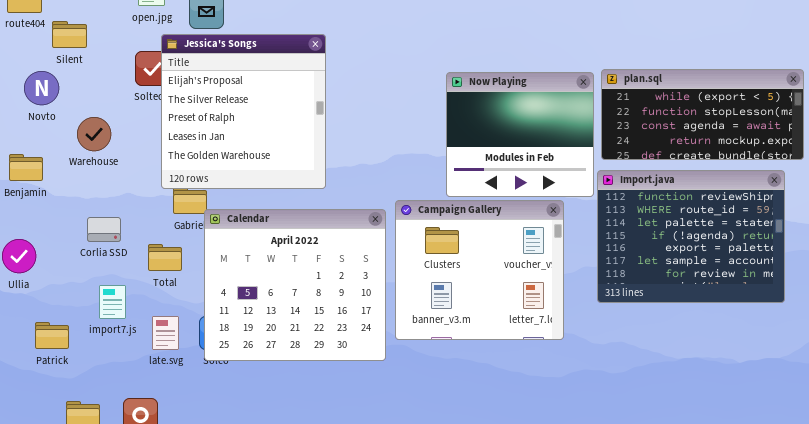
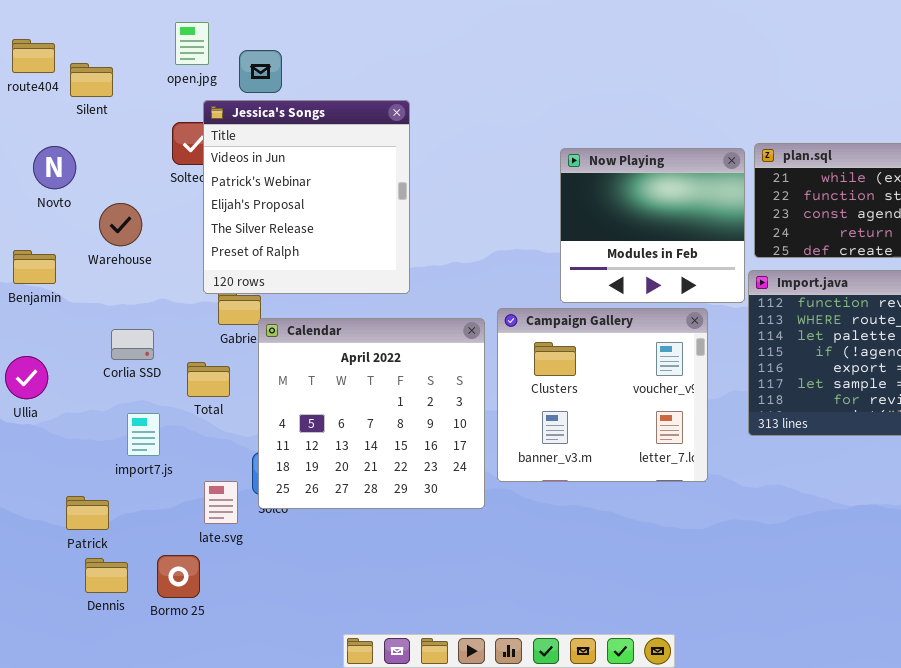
Silent: [52,21,87,48] -> [70,63,113,97], moved
Jessica's Songs: [161,34,326,189] -> [203,100,410,294], scrolled up 2 rows
late.svg: [152,316,179,350] -> [204,481,238,524], moved
Patrick: [35,322,69,349] -> [66,496,109,530], moved

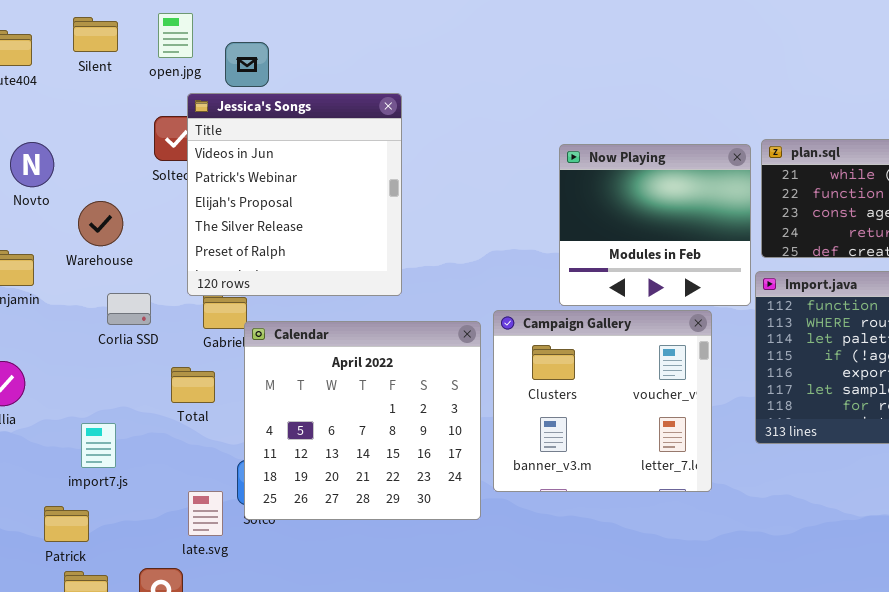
Silent: [70,63,113,97] -> [73,17,118,52], moved
Corlia SSD: [111,329,154,360] -> [107,293,151,325], moved
import7.js: [127,413,160,456] -> [81,423,116,468], moved

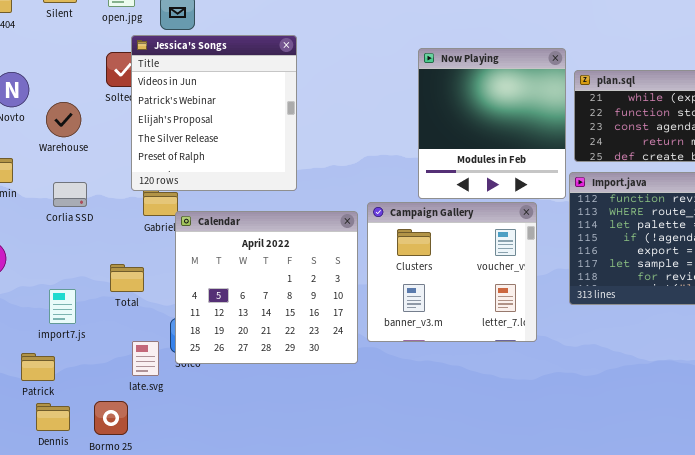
Now Playing: [559,144,751,306] -> [418,48,566,199], resized
Warehouse: [78,201,123,246] -> [46,102,81,137], moved
Corlia SSD: [107,293,151,325] -> [53,182,87,207], moved
Total: [171,367,215,403] -> [110,264,144,292], moved

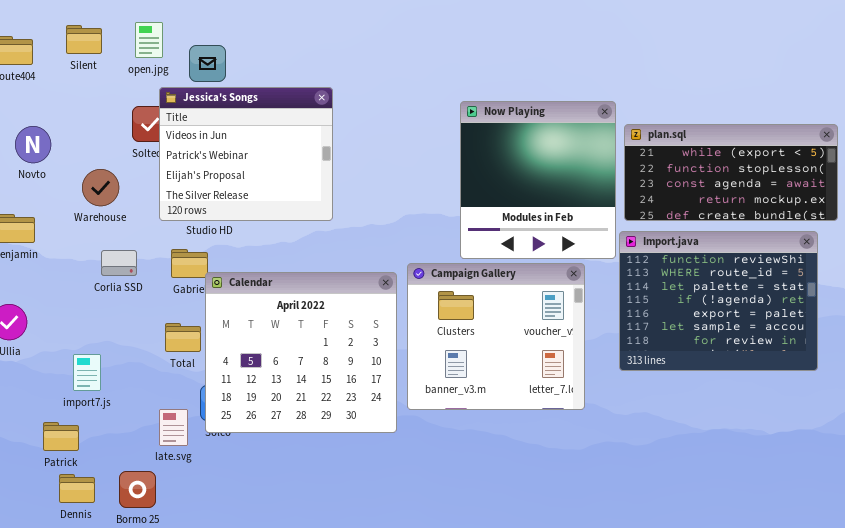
Jessica's Songs: [131,35,297,191] -> [159,87,333,221], resized
Warehouse: [46,102,81,137] -> [82,169,119,206], moved
Corlia SSD: [53,182,87,207] -> [101,250,137,276], moved
Total: [110,264,144,292] -> [165,323,201,352], moved

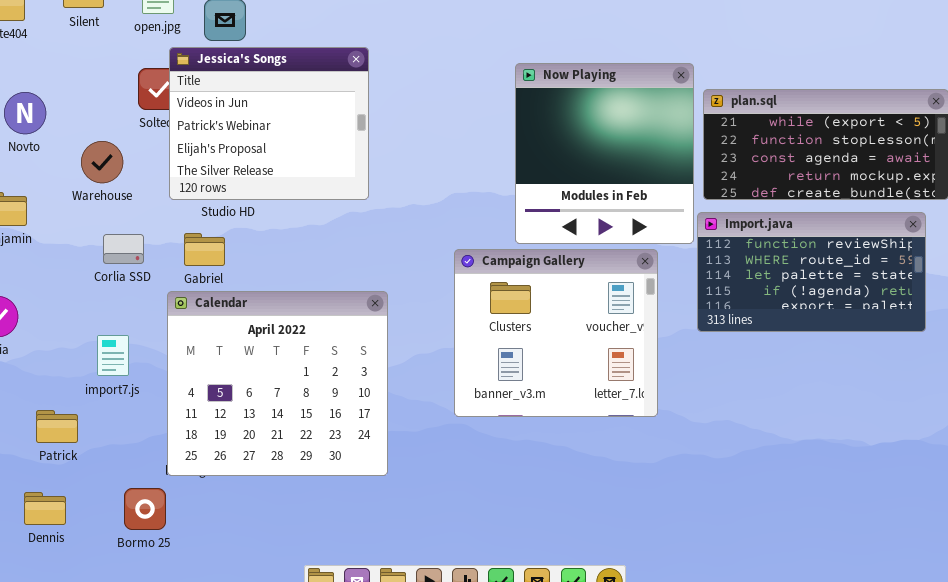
Import.java: [619,231,818,371] -> [697,212,926,332], resized
Calendar: [205,272,397,433] -> [167,291,388,476], moved
import7.js: [73,354,101,391] -> [97,335,129,376], moved
Patrick: [43,422,79,451] -> [36,410,78,443], moved
Dennis: [59,474,95,503] -> [24,492,66,525], moved

